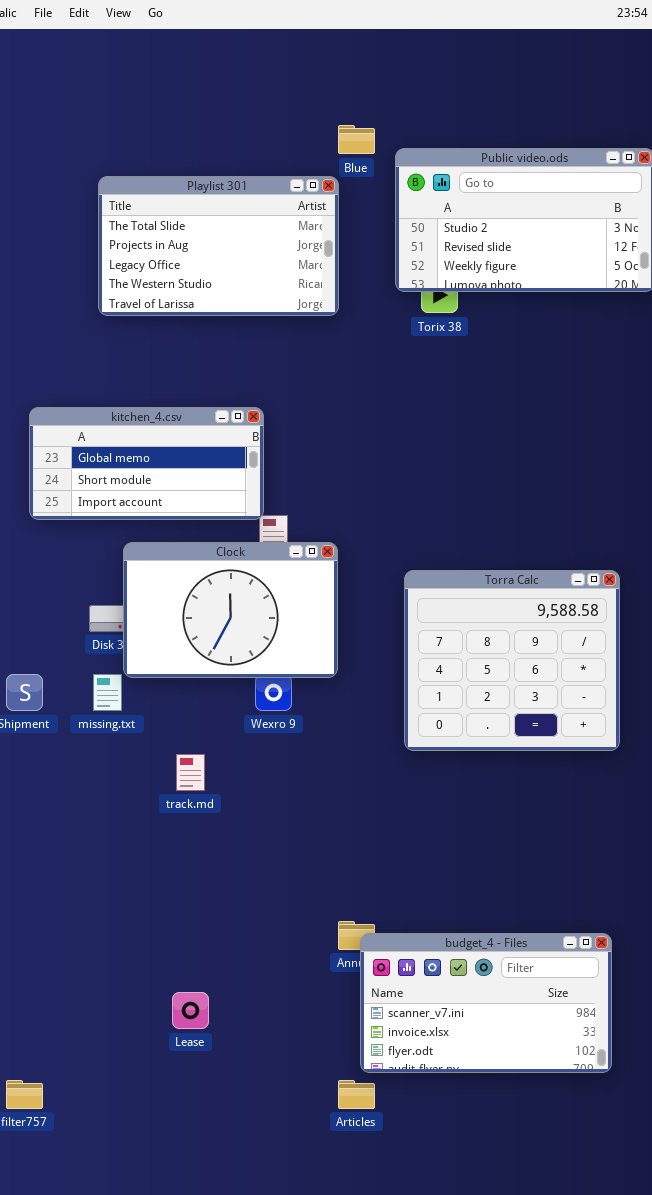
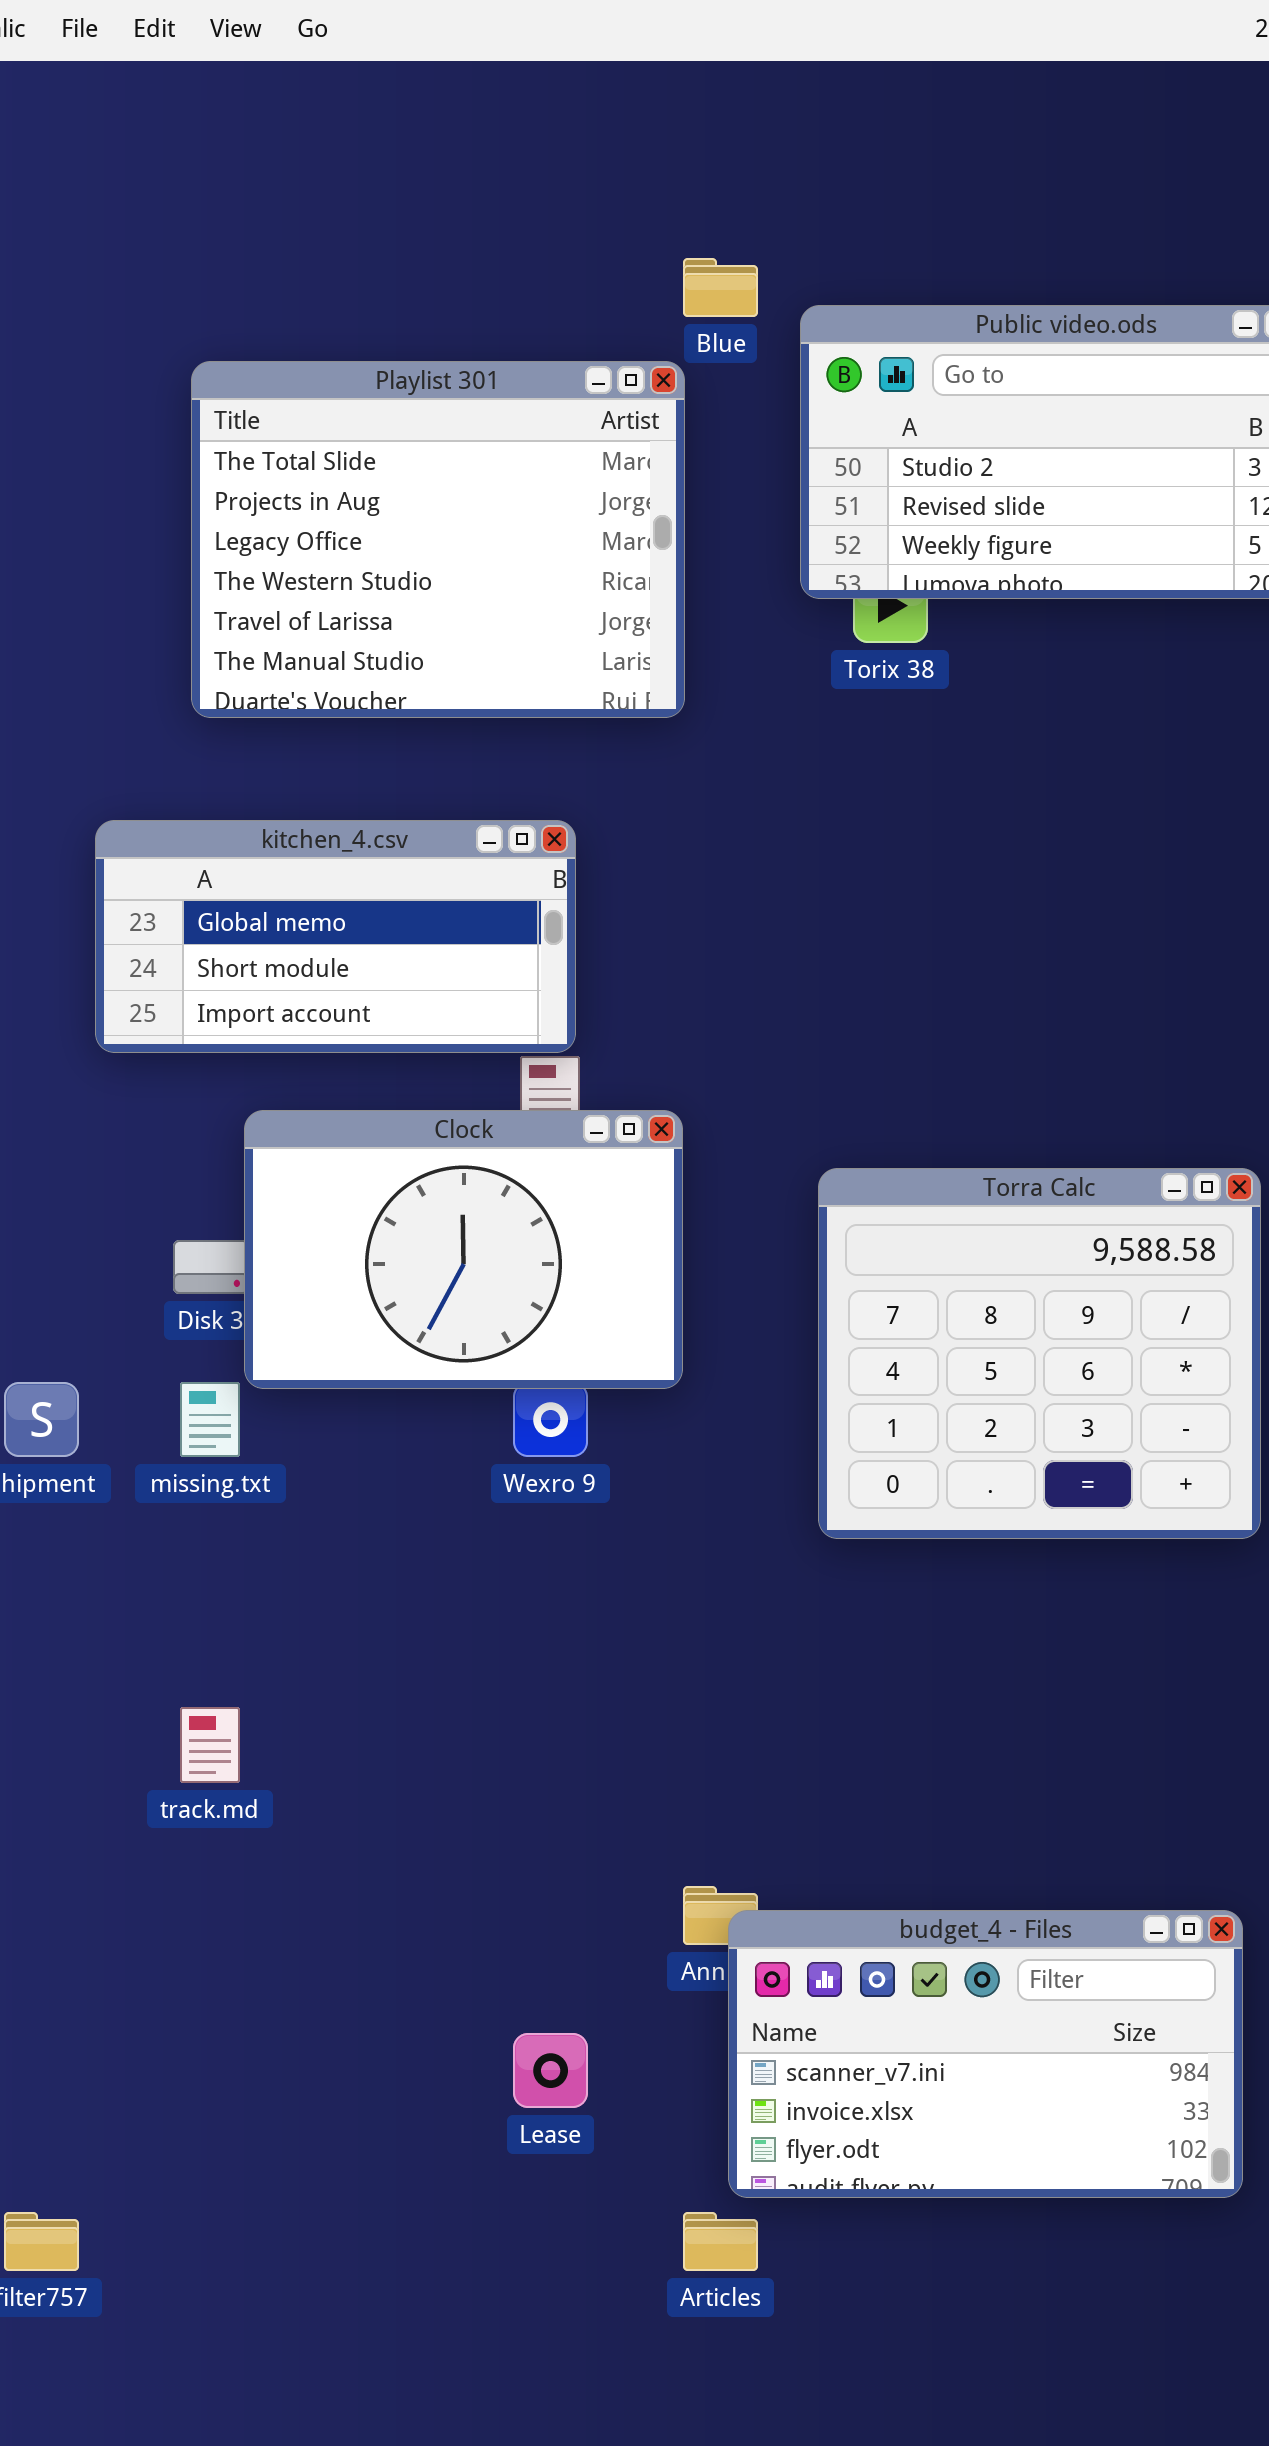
Playlist 301: [98,176,339,316] -> [191,361,685,718], resized
kitchen_4.csv: [29,407,264,520] -> [95,820,576,1053], moved
track.md: [176,754,205,791] -> [180,1707,240,1783], moved
Lease: [172,992,209,1029] -> [513,2033,588,2108], moved

